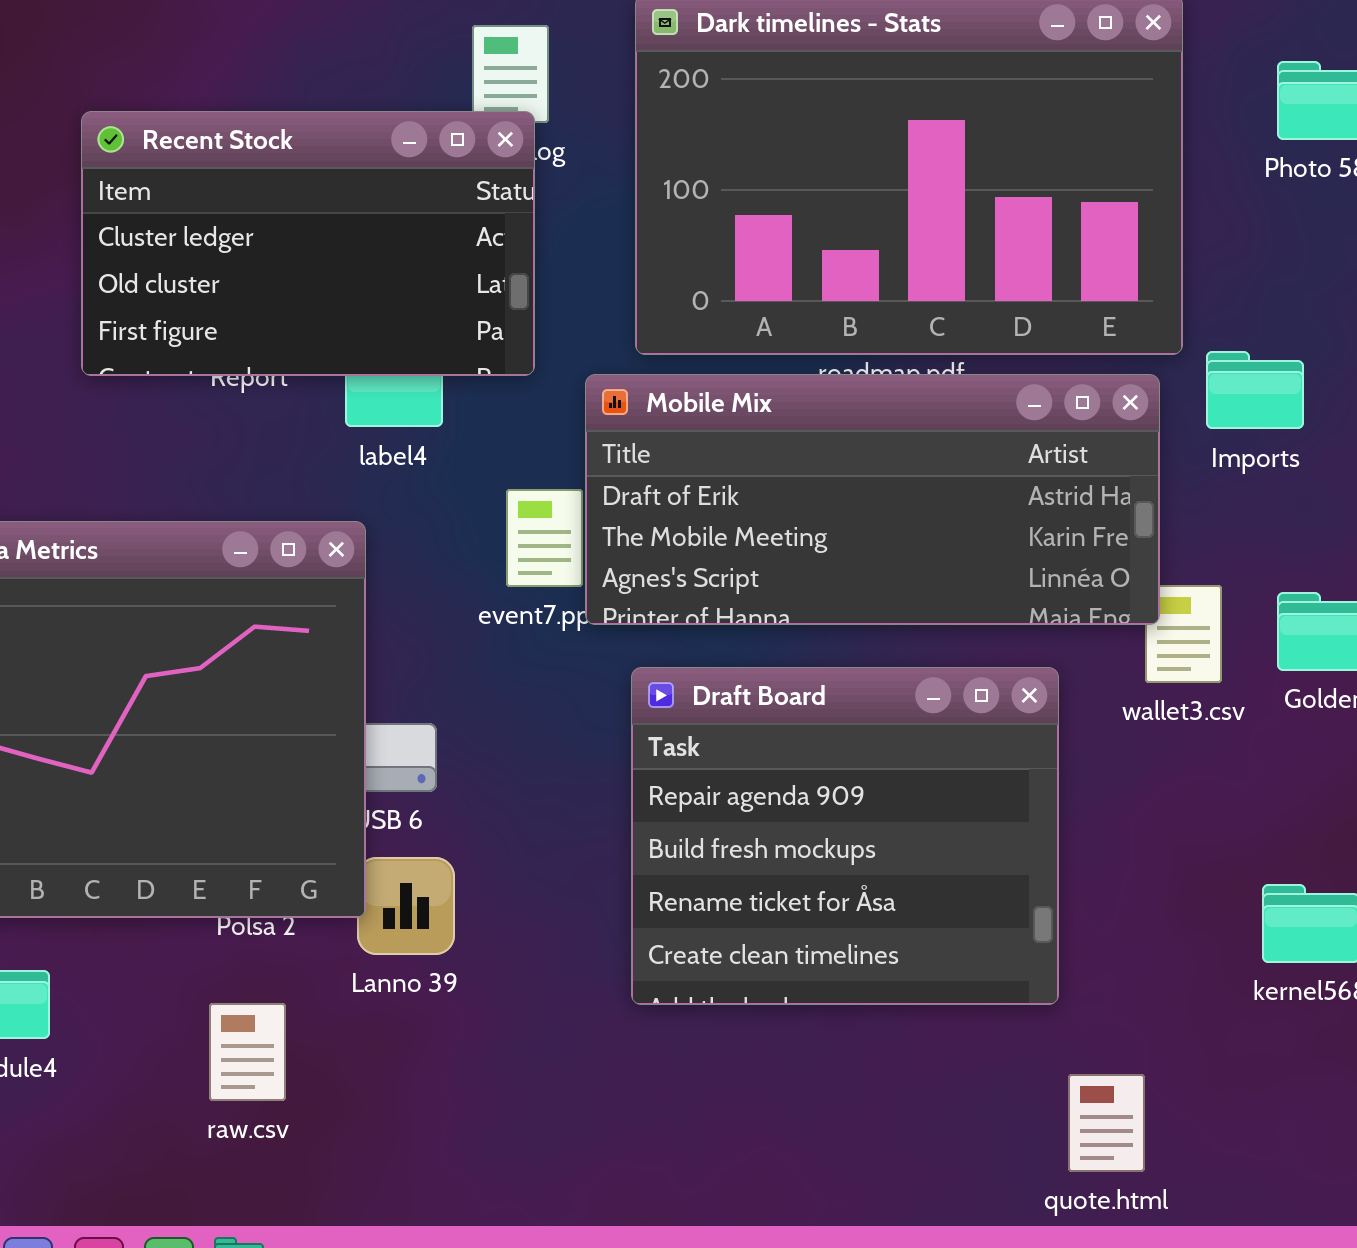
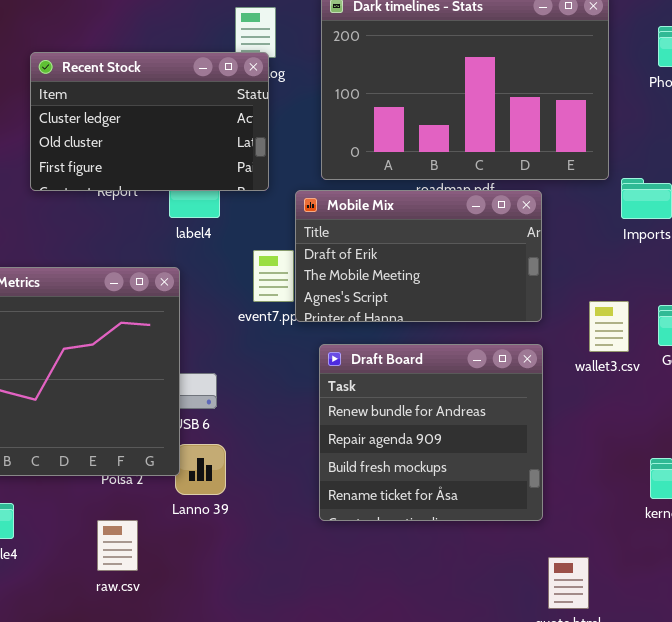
Mobile Mix: [585,374,1160,625] -> [295,190,542,322], resized
Draft Board: [631,667,1059,1005] -> [319,344,543,521], scrolled up 1 row

